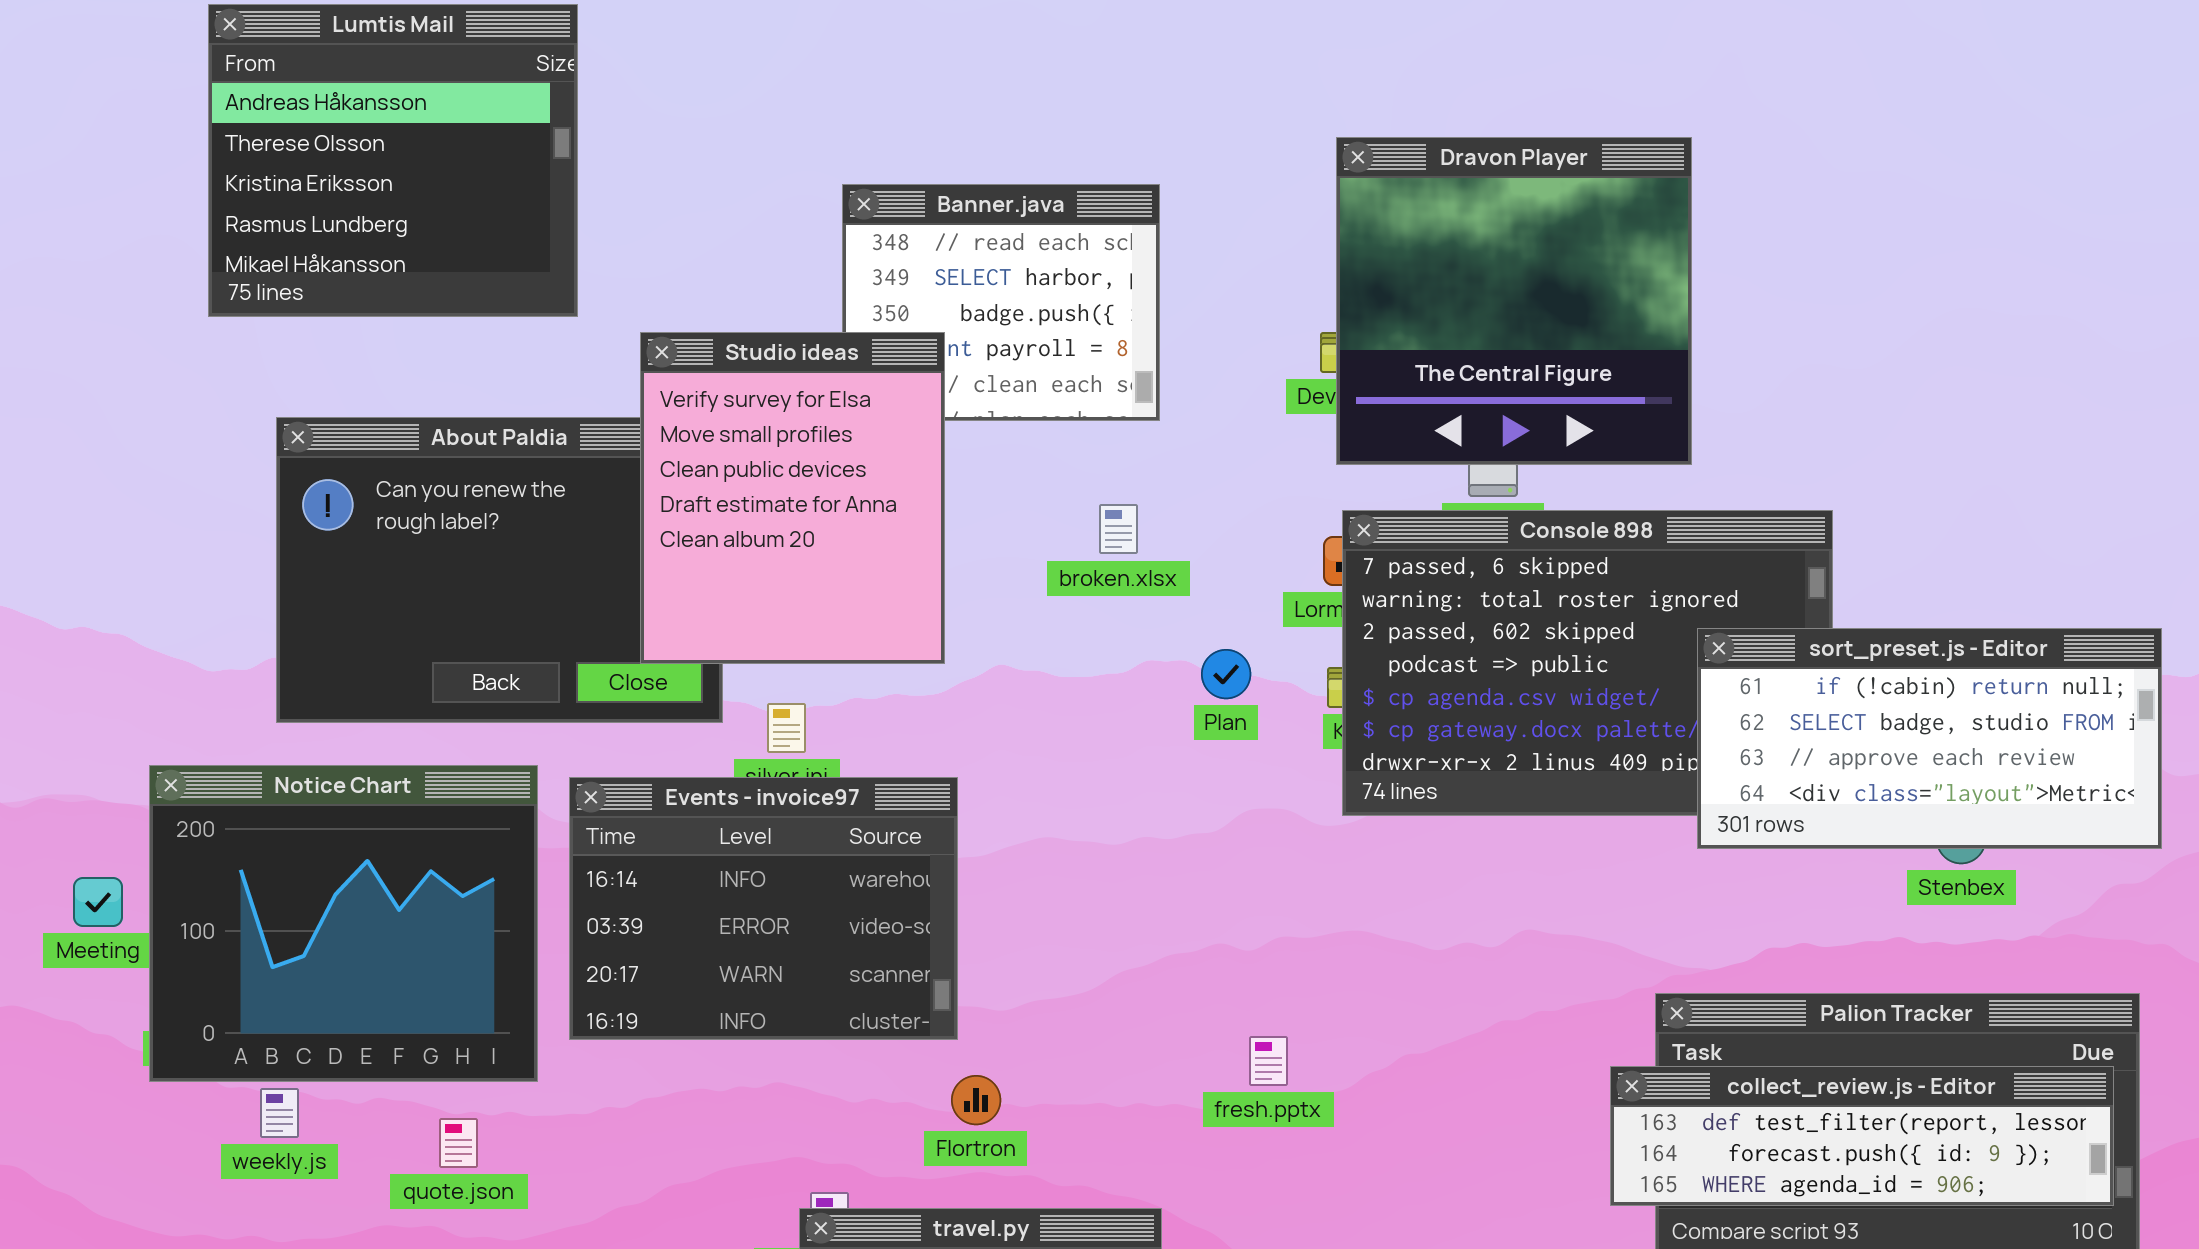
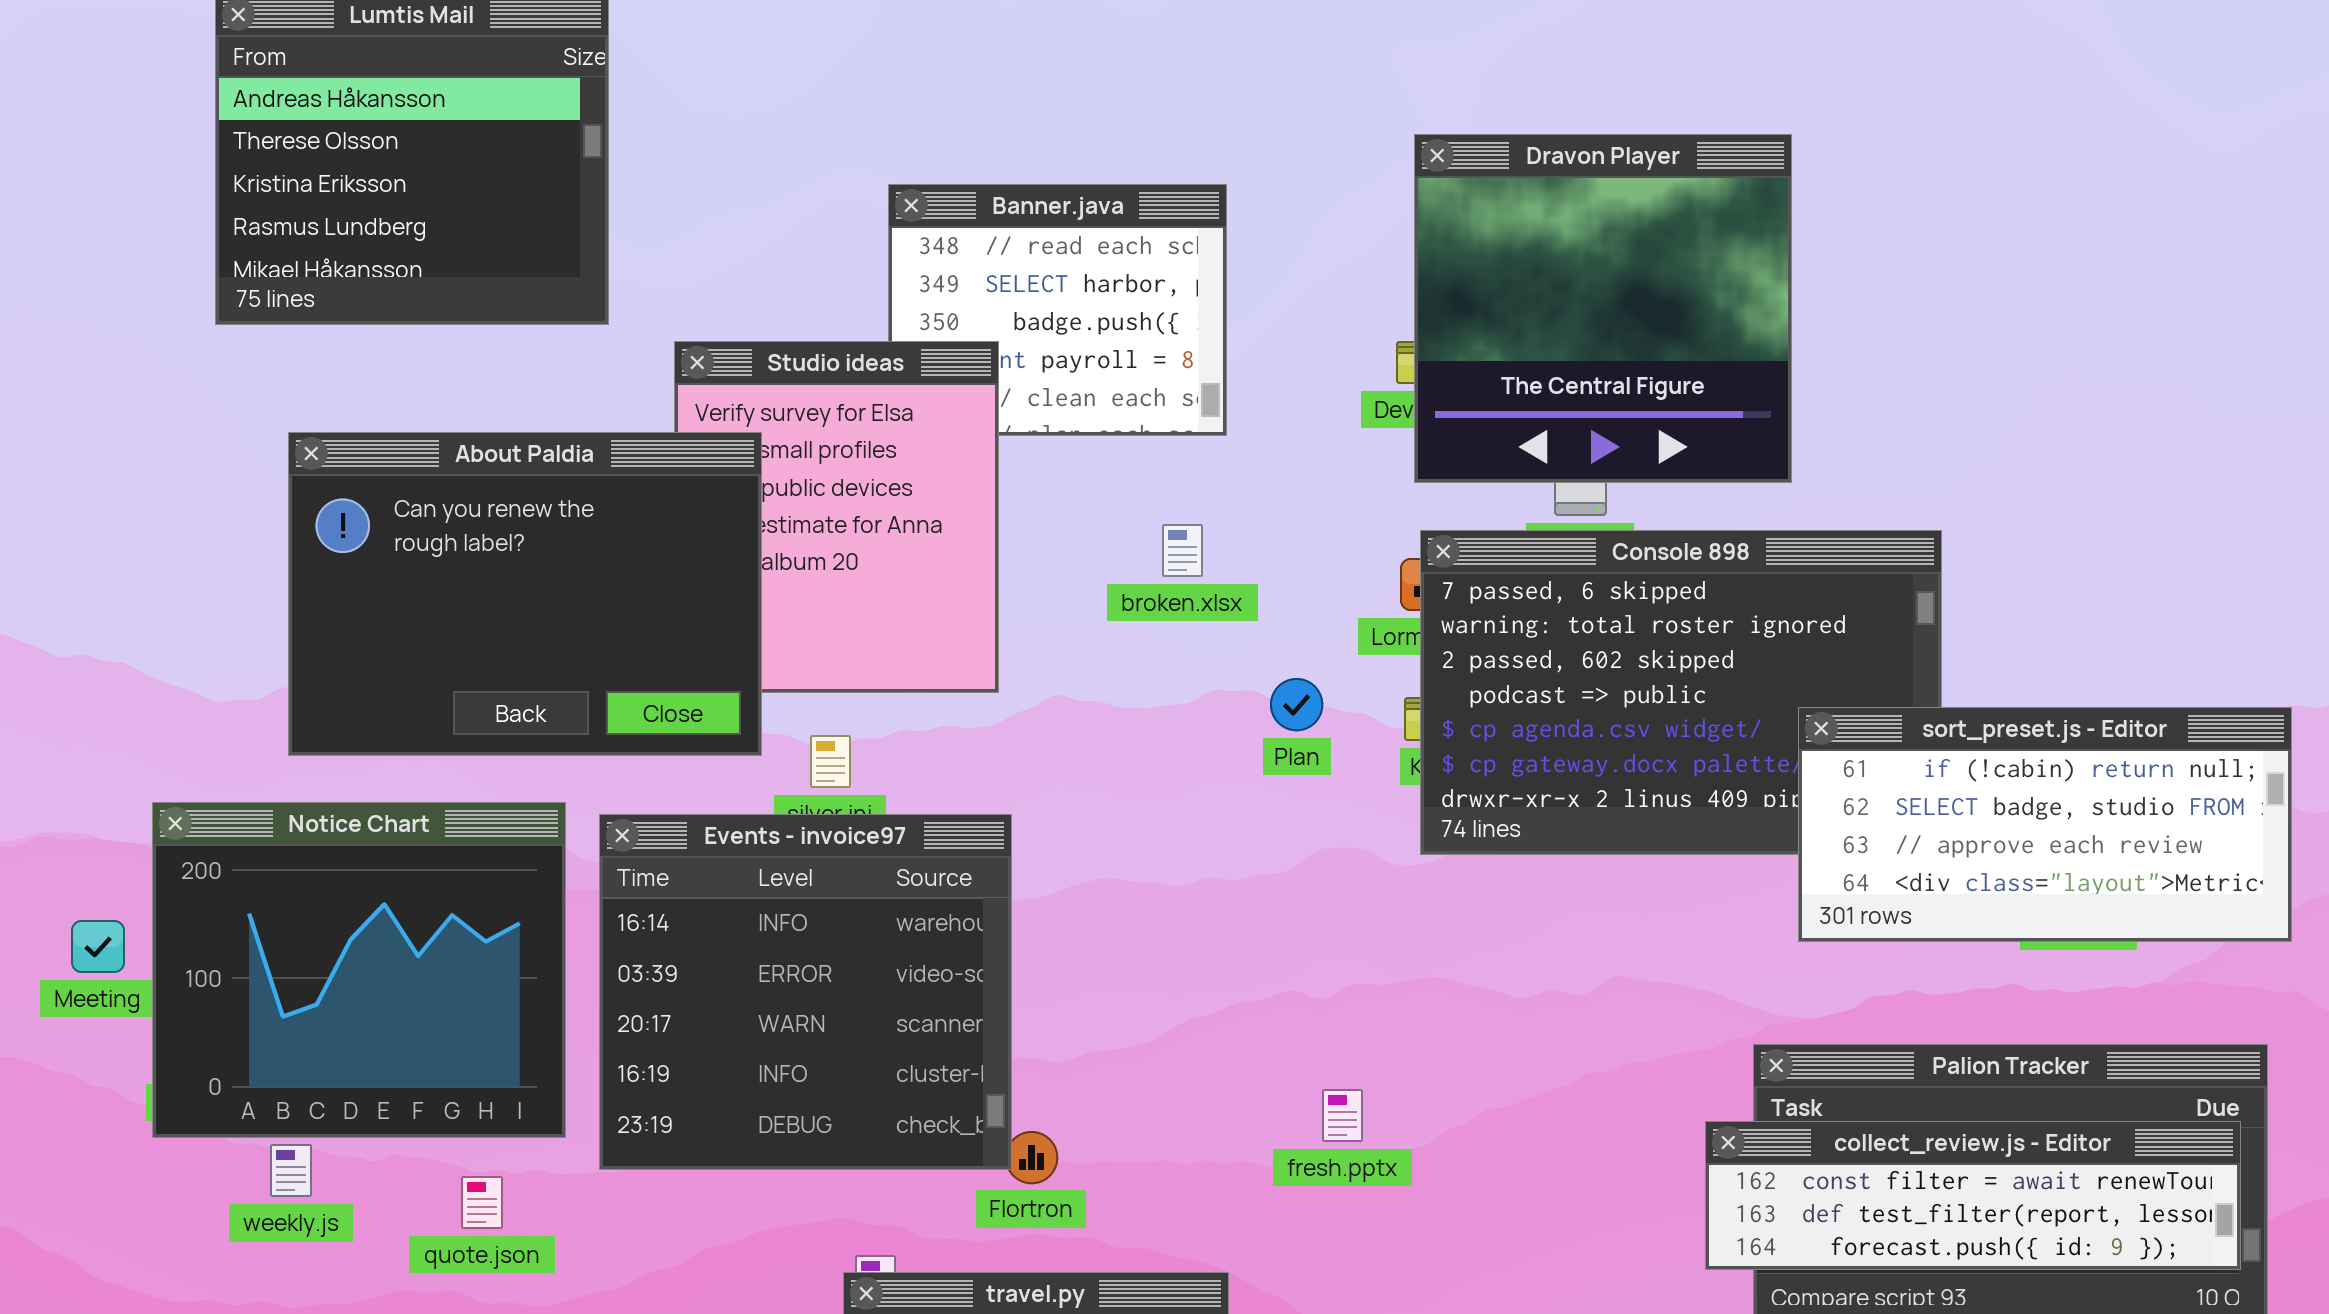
About Paldia: [276,417,723,723] -> [288,432,762,756], raised
sort_preset.js - Editor: [1697,628,2162,849] -> [1798,707,2292,942], moved
Events - invoice97: [569,777,958,1040] -> [599,814,1012,1170], resized
collect_review.js - Editor: [1610,1066,2114,1206] -> [1705,1121,2241,1270], scrolled up 1 row

